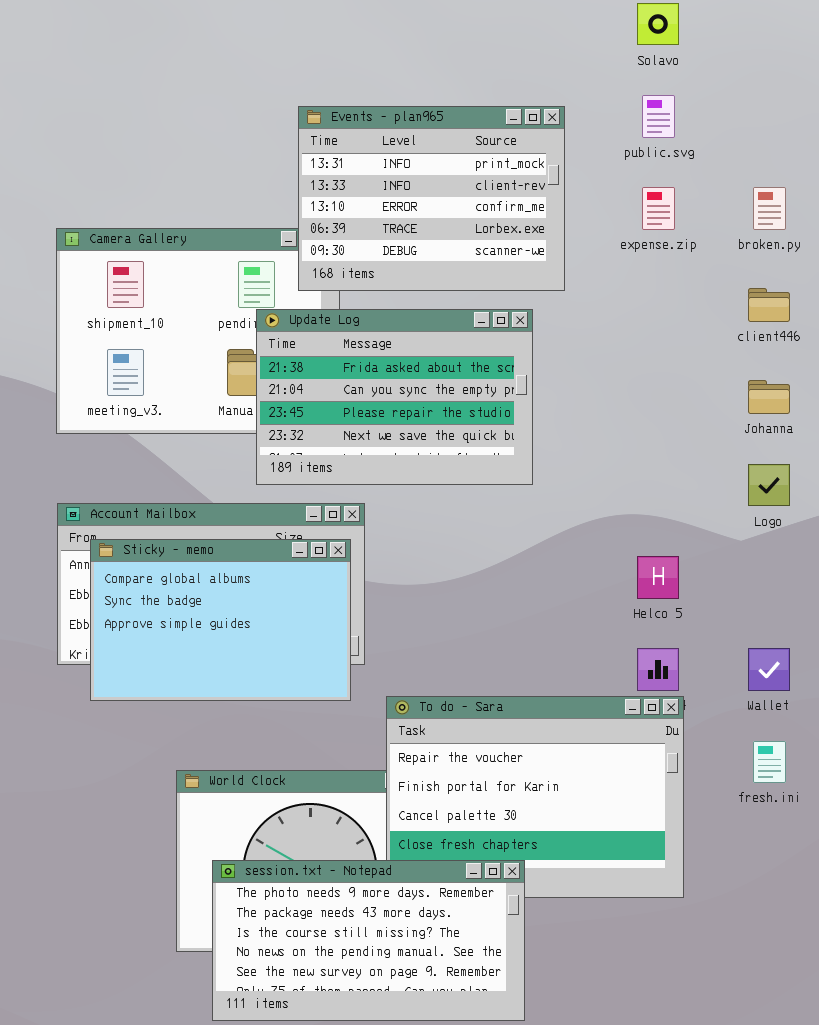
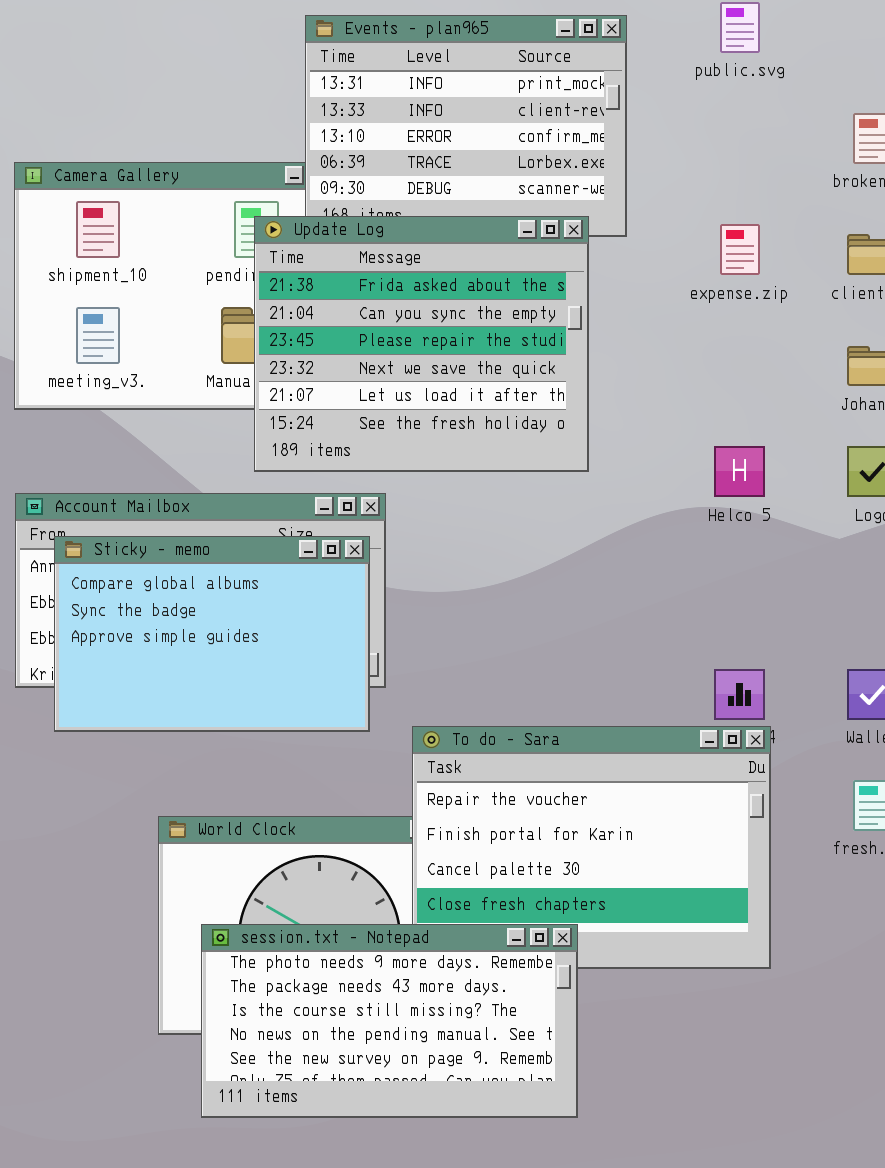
expense.zip: [642,187,675,230] -> [720,224,760,275], moved
Update Log: [256,309,533,485] -> [254,216,589,472], resized
Helco 5: [637,556,679,599] -> [714,446,765,497], moved

